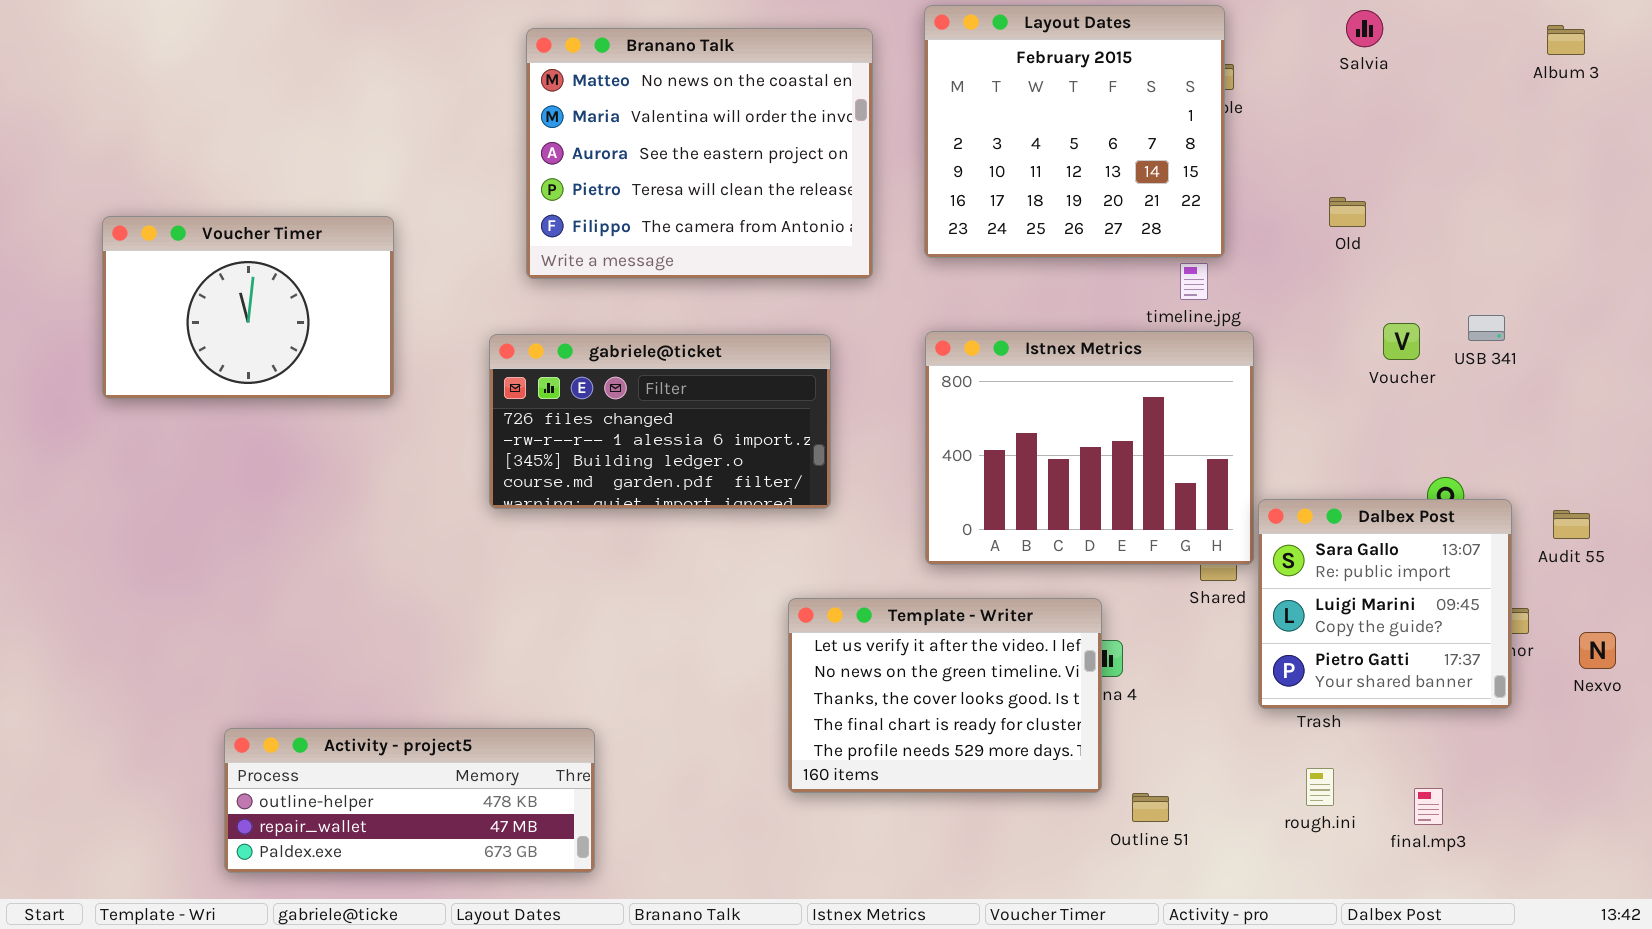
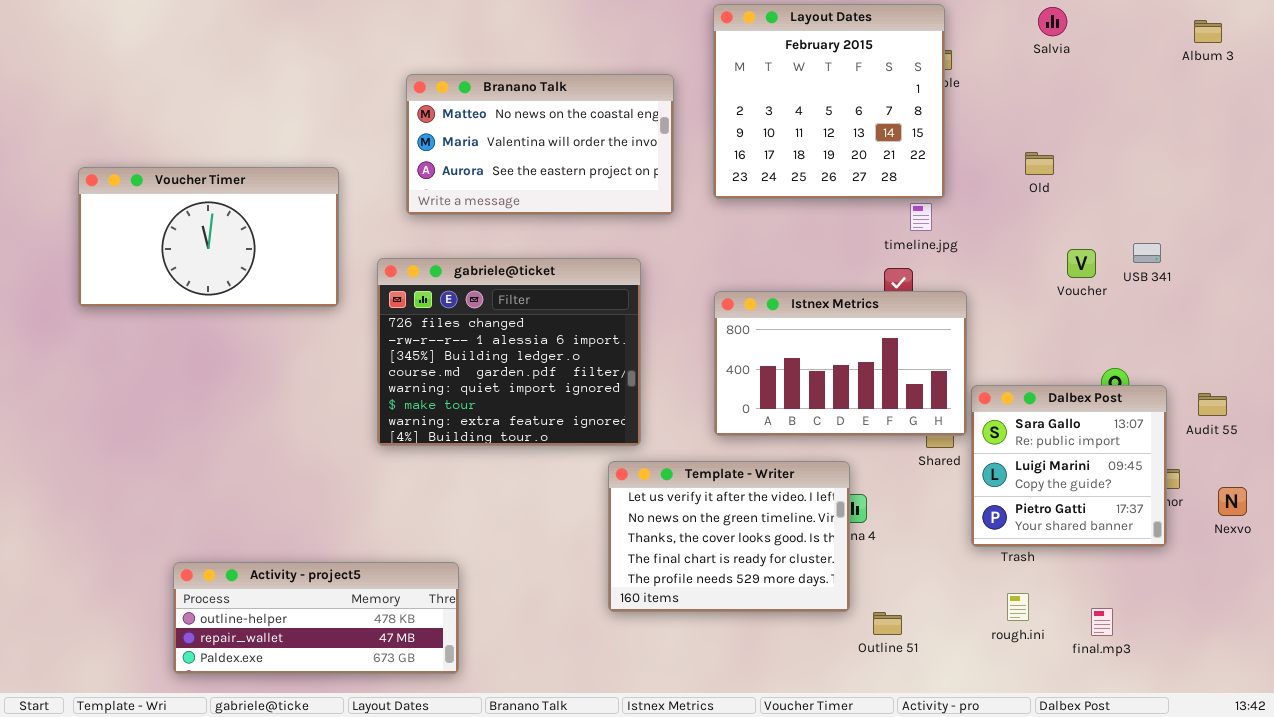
Branano Talk: [526,28,873,279] -> [406,74,674,215], resized
Voucher Timer: [102,216,394,399] -> [78,167,339,307], resized
Istnex Metrics: [925,331,1254,565] -> [714,291,967,436], resized
gabriele@ticket: [489,334,831,509] -> [377,258,641,446], resized

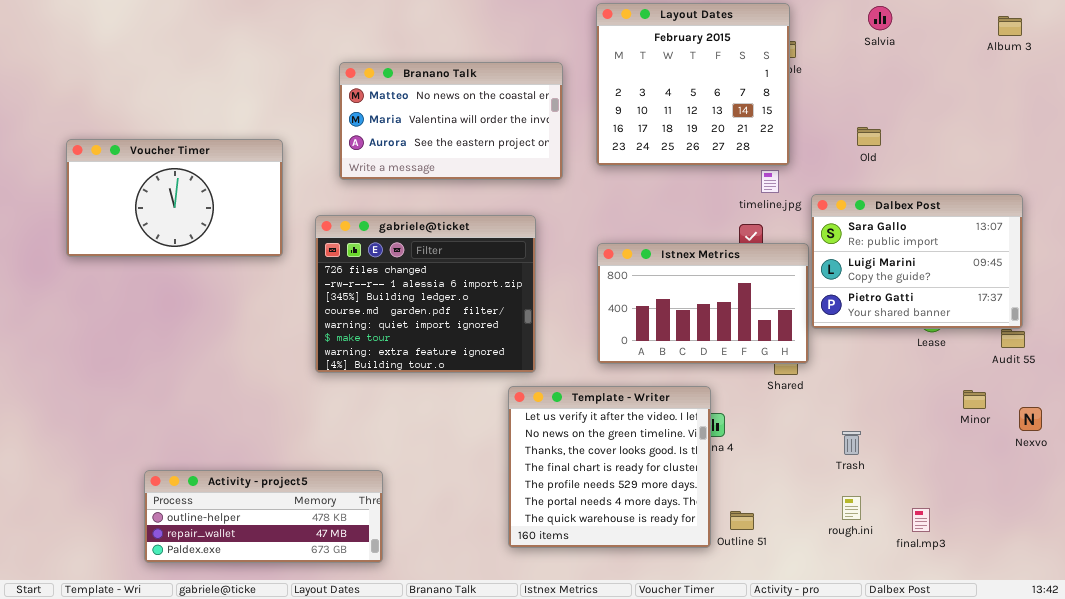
Dalbex Post: [971,385,1167,547] -> [811,194,1023,329], moved, resized
Template - Writer: [608,461,850,612] -> [508,386,711,548], resized

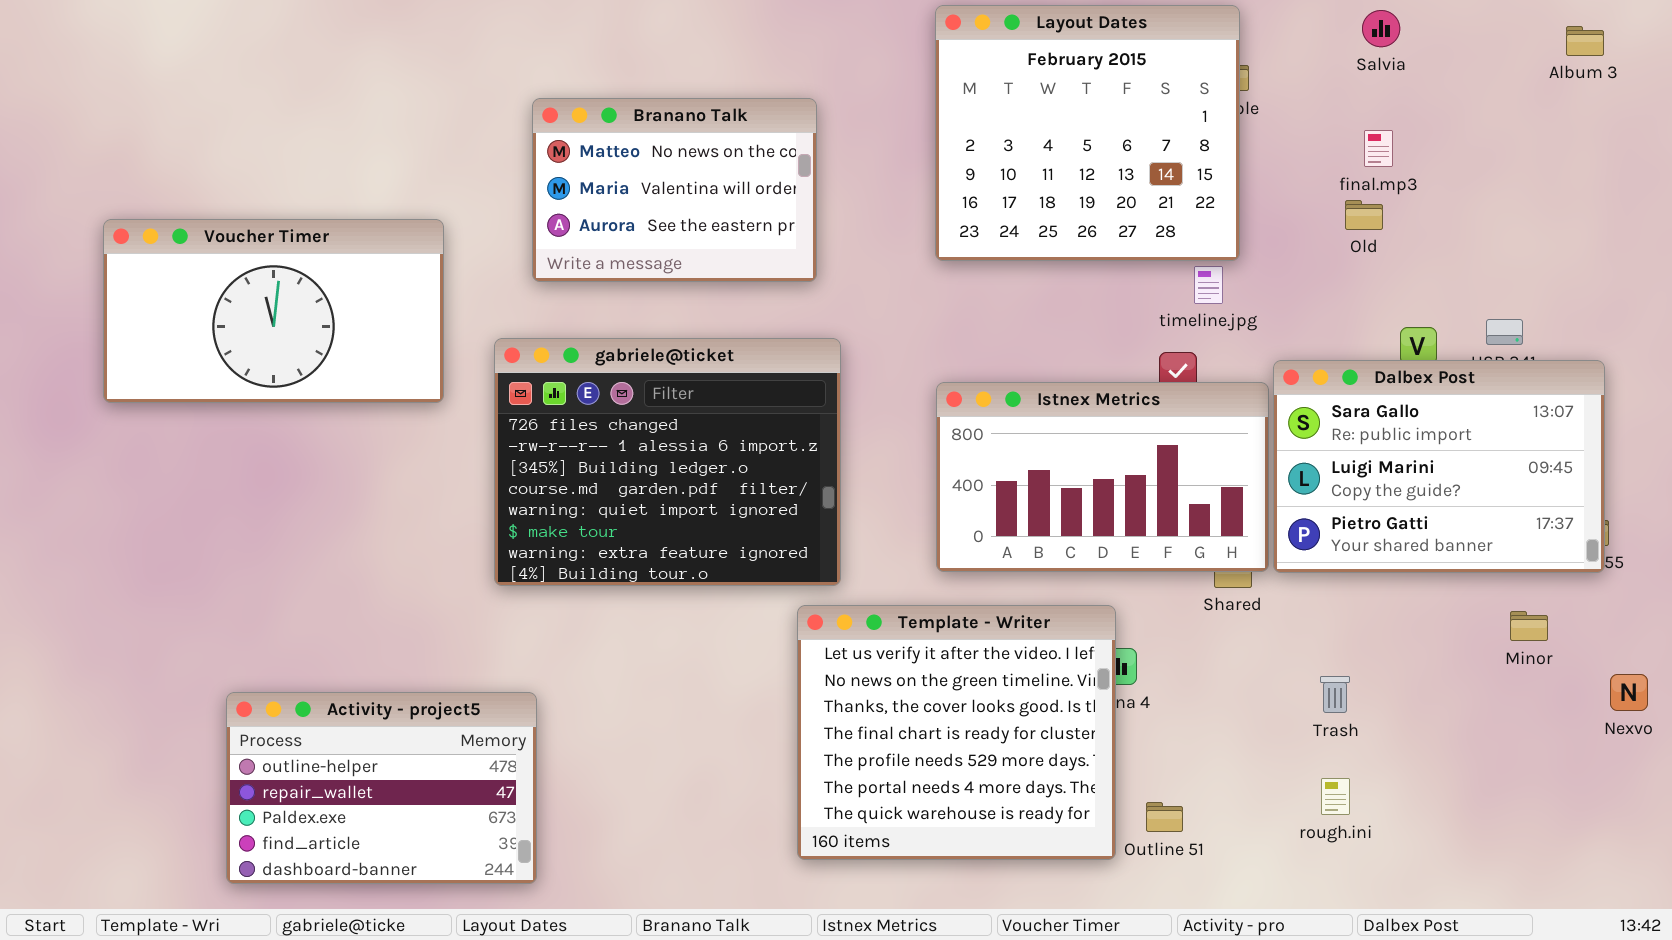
Branano Talk: [339,62,563,180] -> [532,98,817,282], resized
Dalbex Post: [811,194,1023,329] -> [1273,360,1605,573], moved
Nexvo: [1019,407,1042,431] -> [1610,674,1648,711], moved
Activity - project5: [144,470,383,563] -> [226,692,537,884], resized
final.mp3: [912,508,930,532] -> [1364,130,1393,167], moved

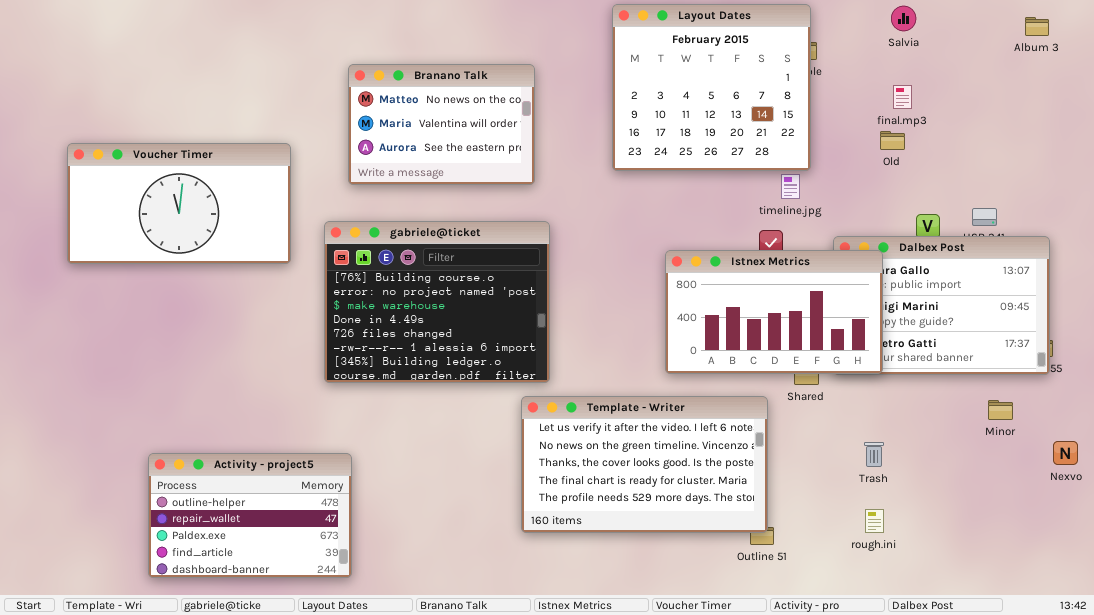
gabriele@ticket: [494,338,841,586] -> [324,221,550,383], scrolled up 4 rows
Istnex Metrics: [936,382,1269,572] -> [665,250,883,374], moved
Template - Writer: [797,605,1116,860] -> [521,396,768,533], resized

